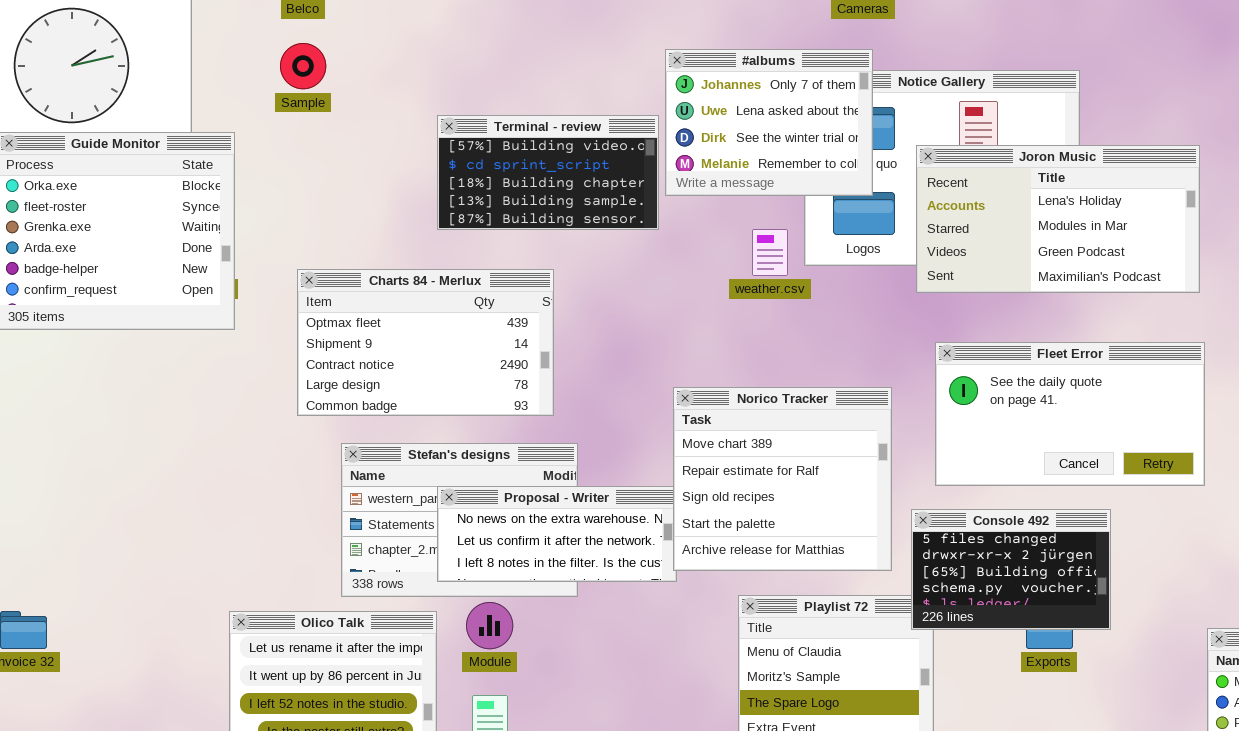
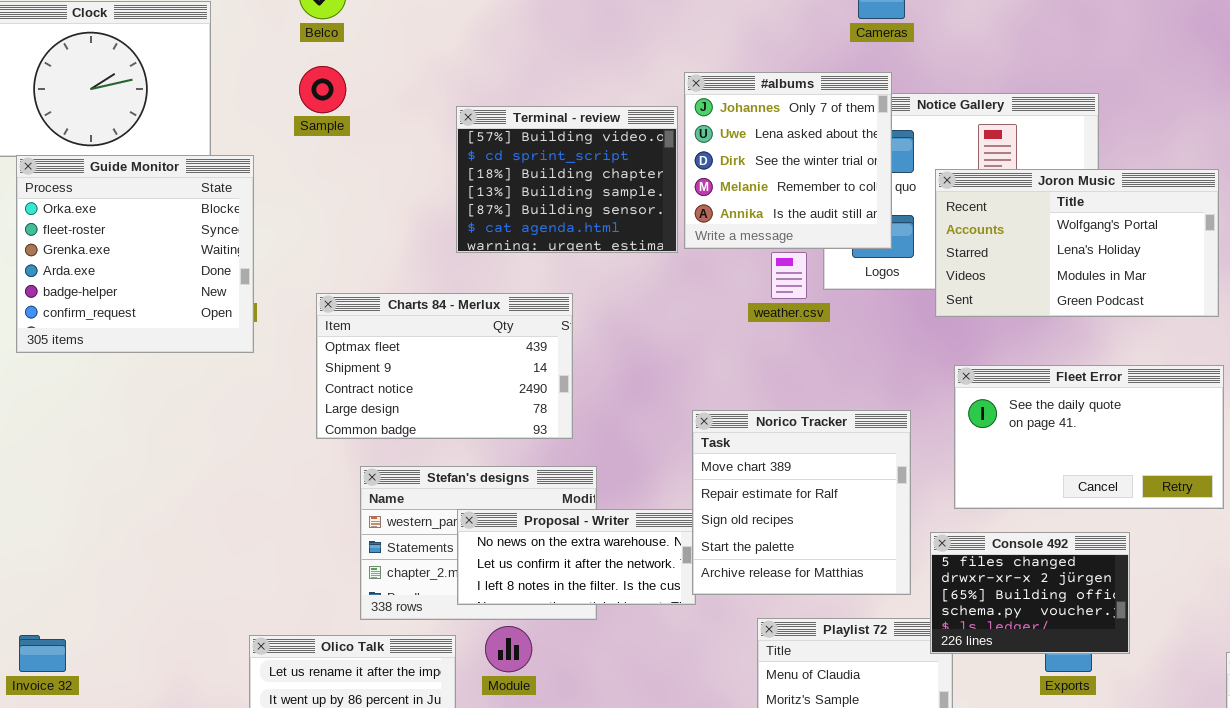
#albums: [665,49,873,196] -> [684,72,892,249], resized
Terminal - review: [437,115,659,230] -> [456,106,678,253], resized
Joron Music: [916,145,1200,293] -> [935,169,1219,317], scrolled up 1 row

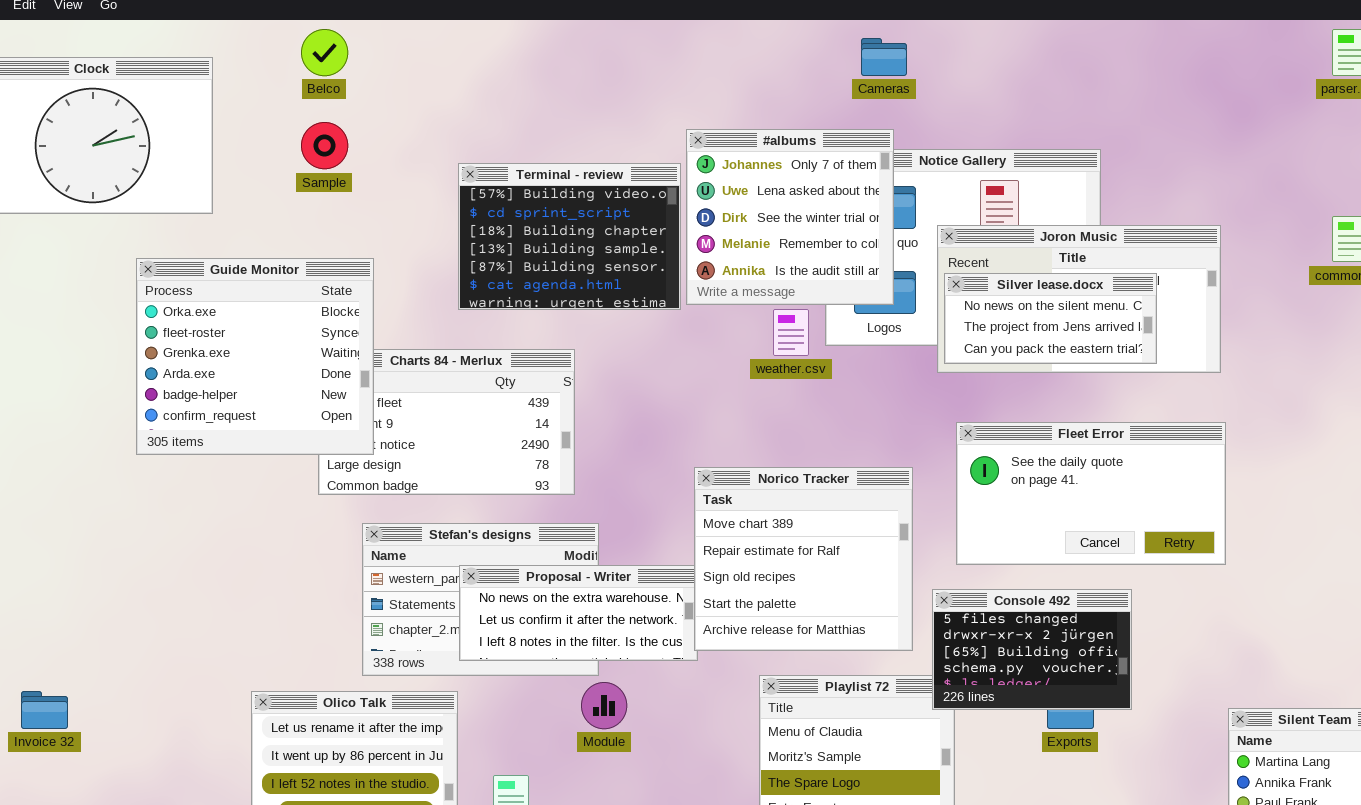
Guide Monitor: [16,155,254,353] -> [136,258,374,455], moved
Silver lease.docx: none -> [944,273,1157,364], opened
Module: [485,626,532,672] -> [581,682,627,729], moved

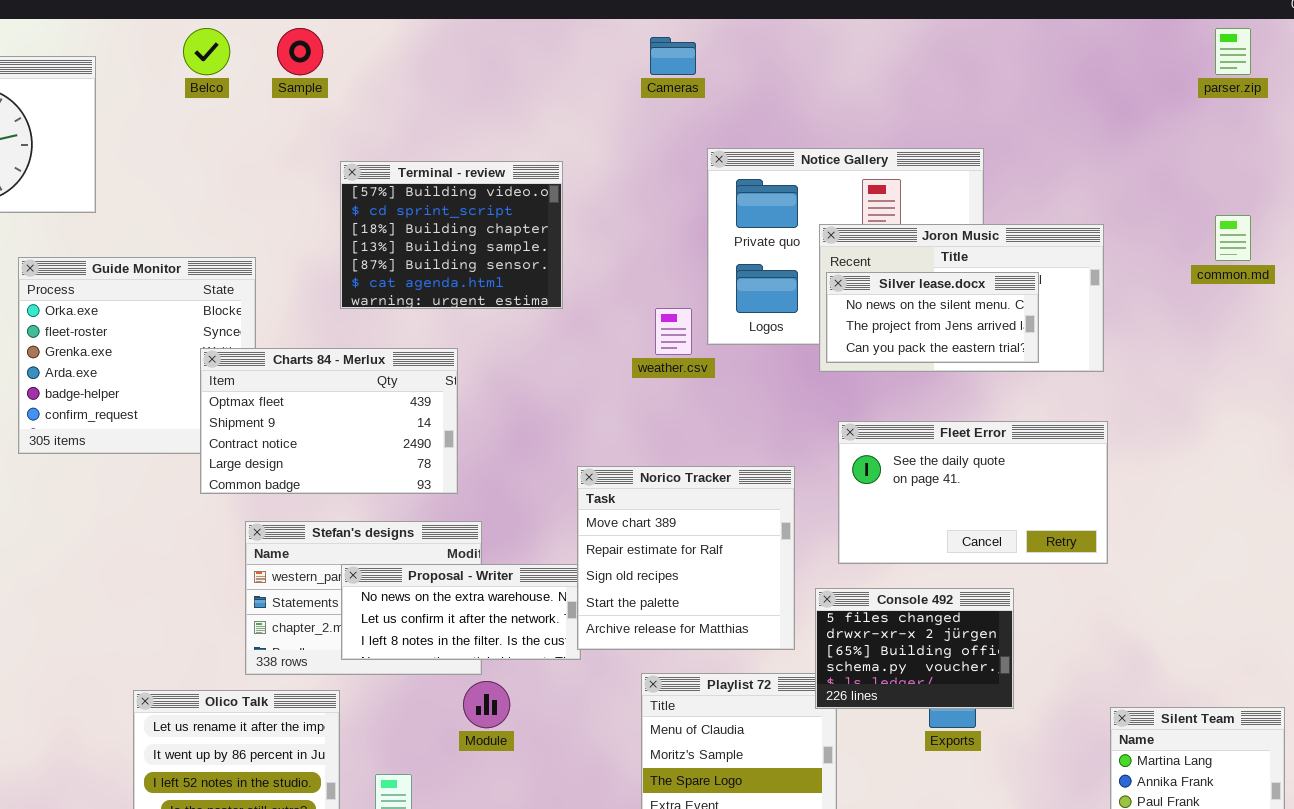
Cameras: [861,38,907,76] -> [650,37,696,75], moved
Sample: [301,122,348,169] -> [277,28,323,75], moved
#albums: [686,129,894,305] -> none, closed
Charts 84 - Merlux: [318,349,575,495] -> [200,348,458,494], raised

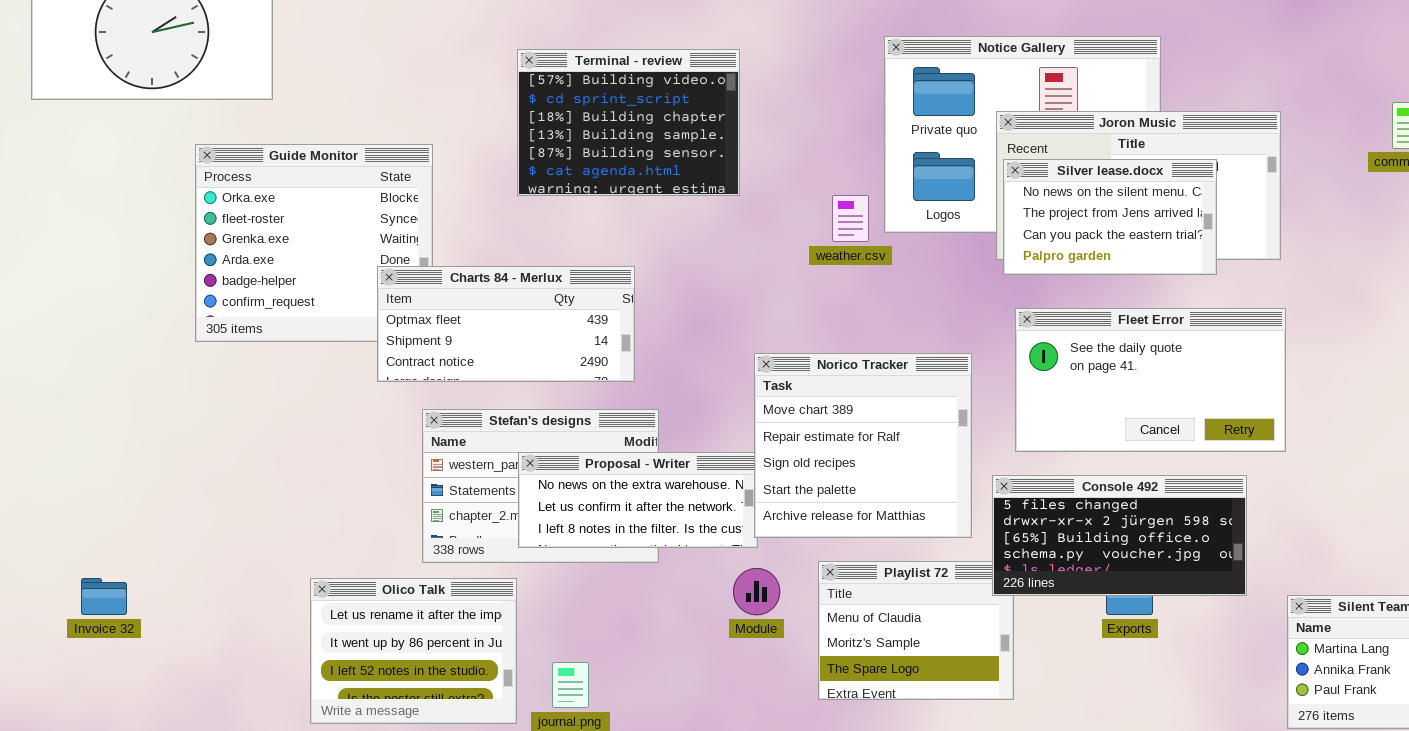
Silver lease.docx: [826,272,1039,363] -> [1003,159,1217,275], resized
Charts 84 - Merlux: [200,348,458,494] -> [377,266,635,382], resized
Console 492: [815,588,1014,709] -> [992,475,1247,596], resized
Module: [463,681,510,728] -> [733,568,780,615], moved

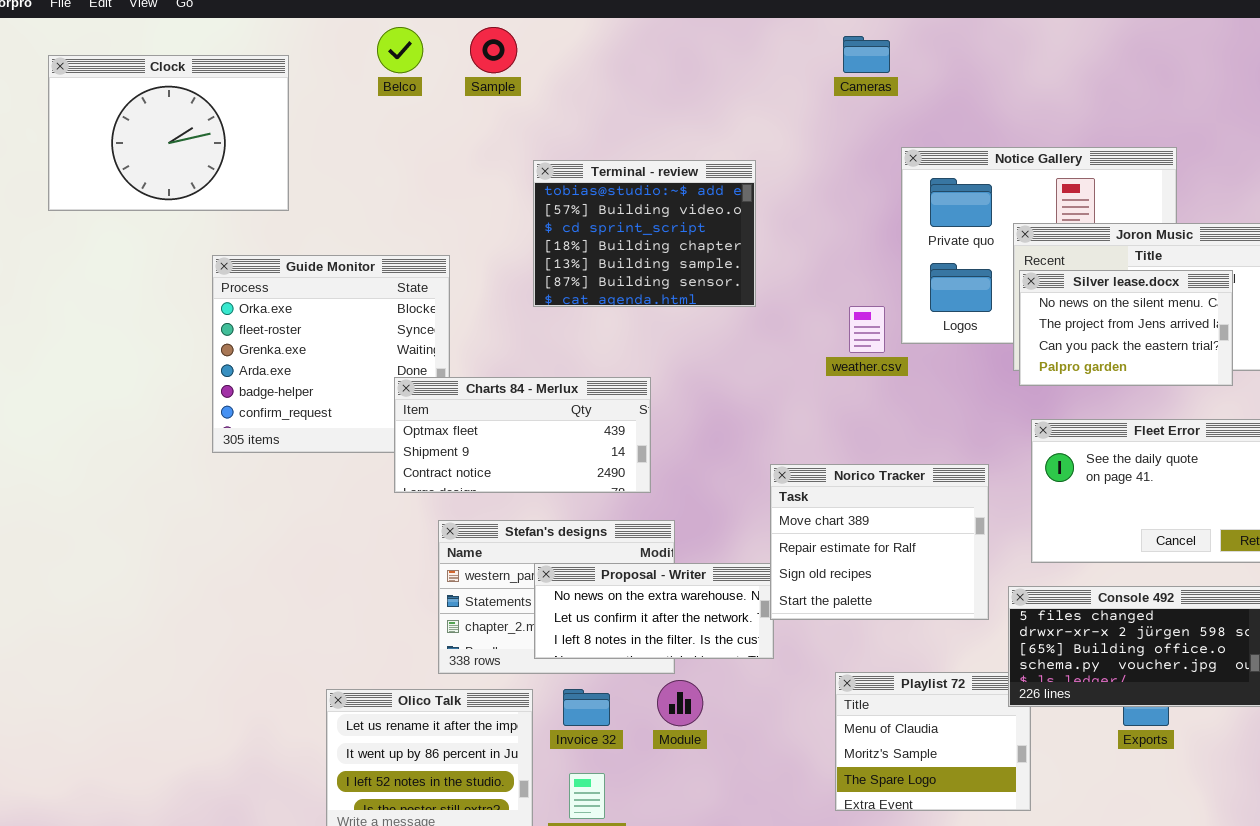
Terminal - review: [517,49,740,196] -> [533,160,756,307], scrolled up 1 row
Norico Tracker: [754,353,972,538] -> [770,464,989,620], resized
Module: [733,568,780,615] -> [657,680,703,726], moved
Invoice 32: [81,578,127,615] -> [563,689,610,726], moved

